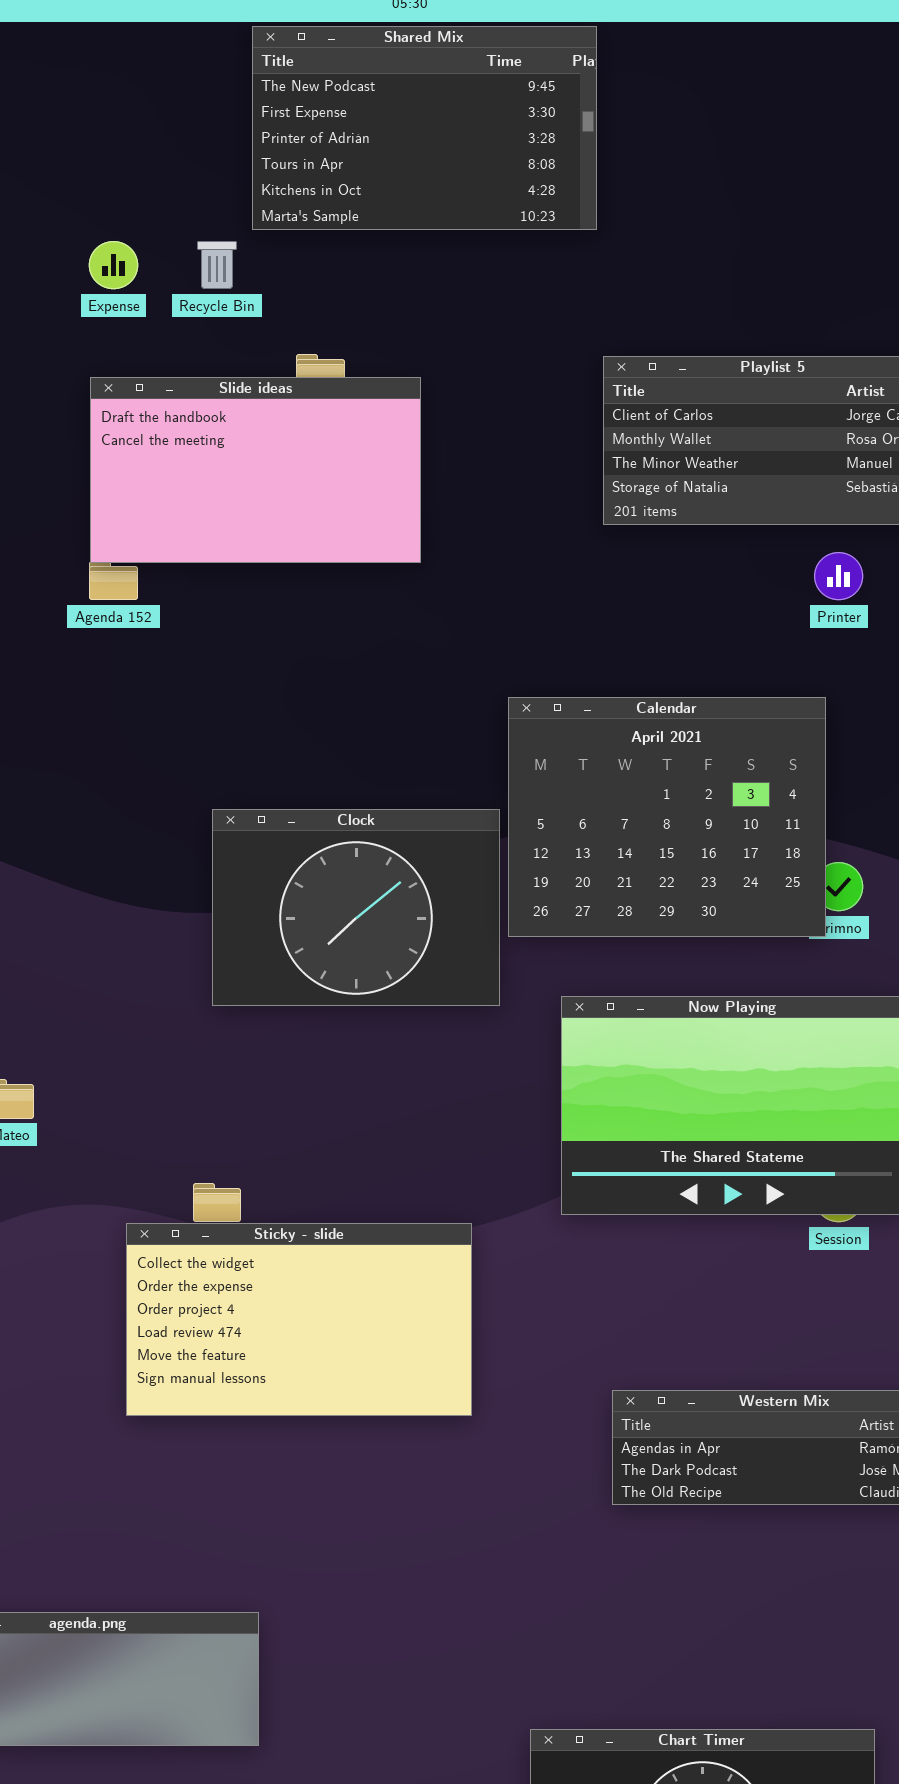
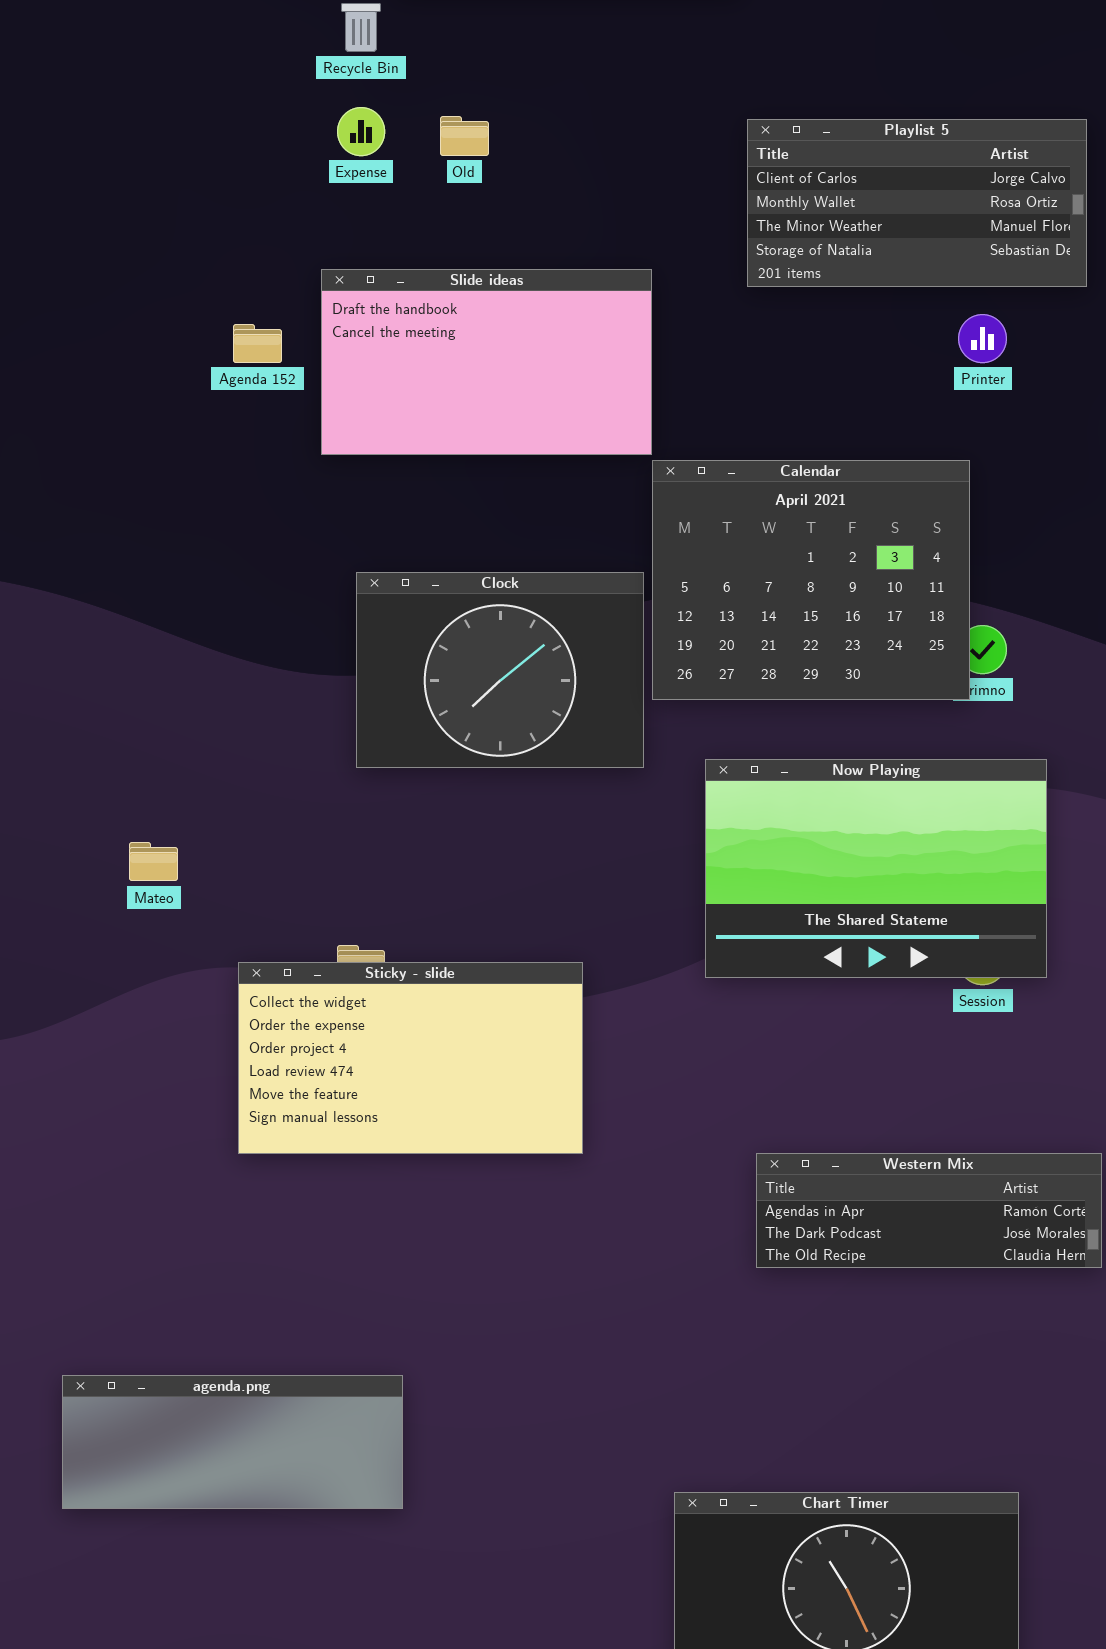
Expense: [89,241,138,289] -> [337,107,385,156], moved
Slide ideas: [90,377,421,563] -> [321,269,652,455], moved
Sticky - slide: [126,1223,472,1416] -> [238,962,583,1154], moved

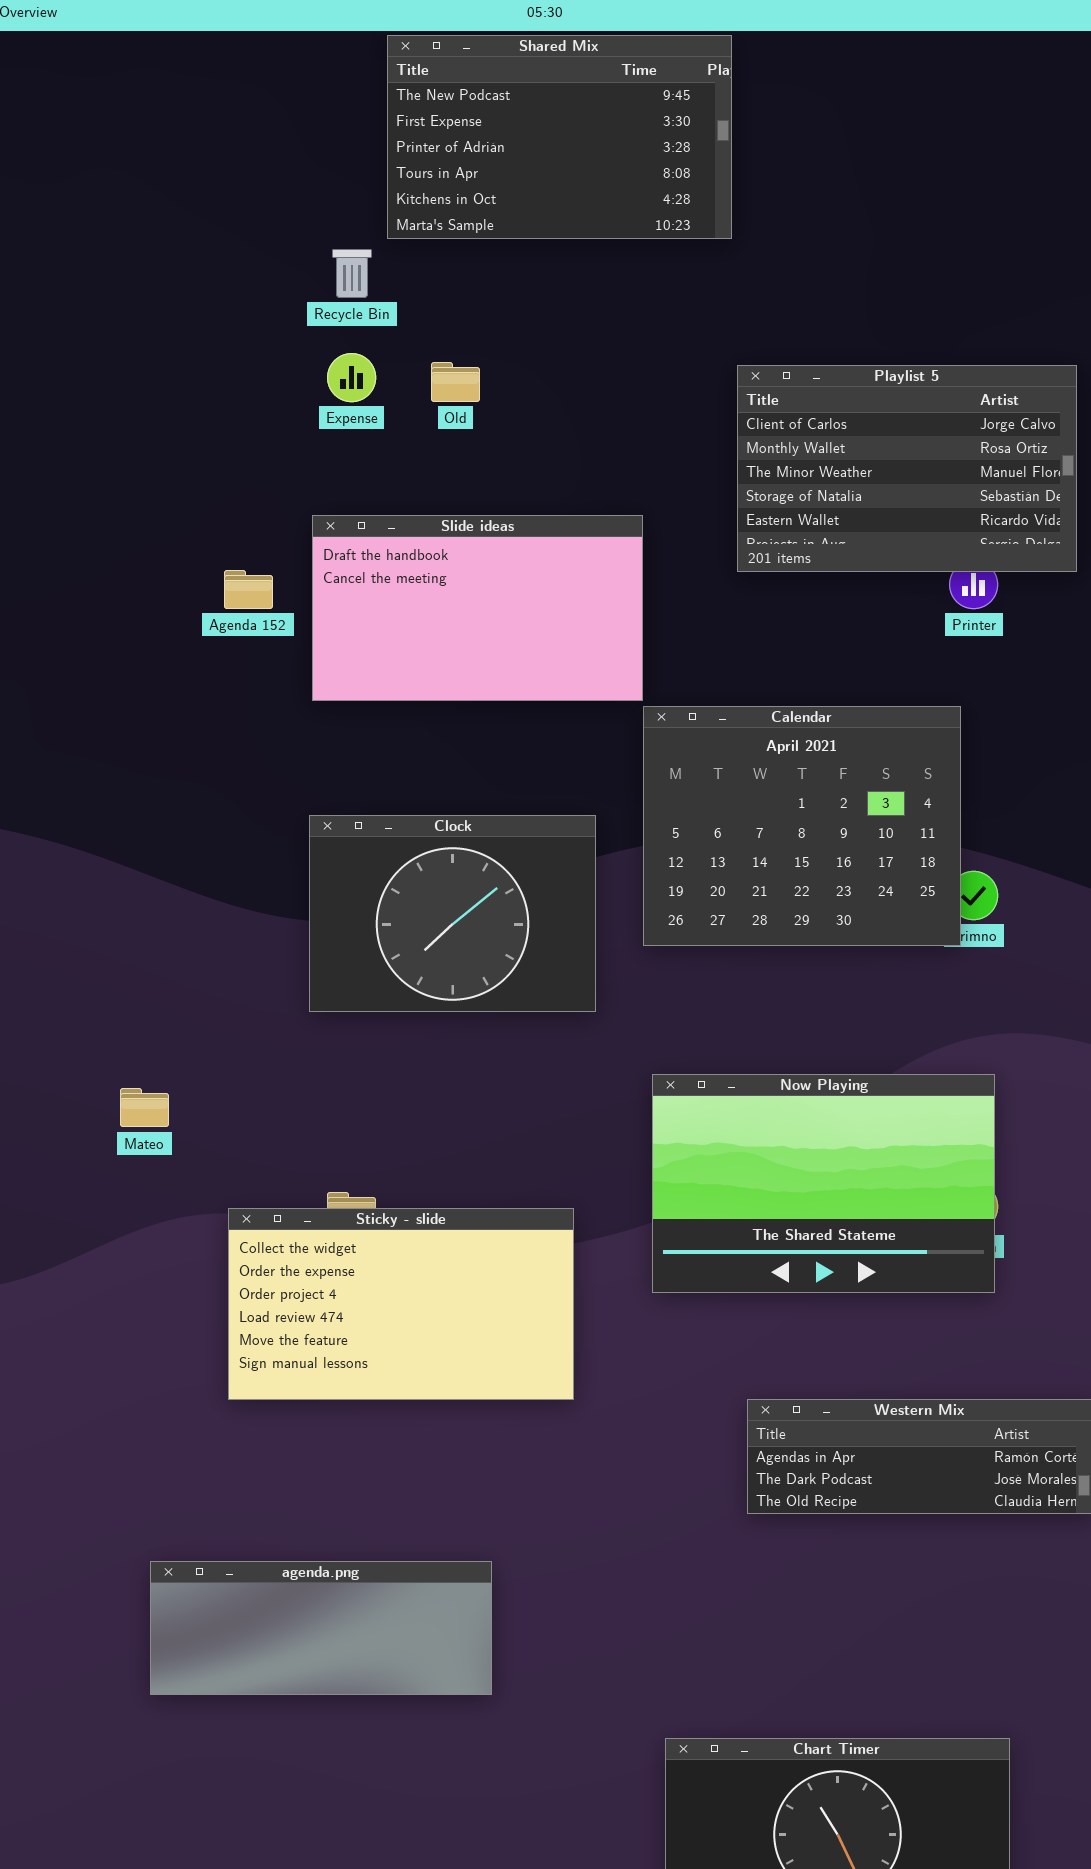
Playlist 5: [747,119,1087,287] -> [737,365,1077,572], resized
Clock: [356,572,644,768] -> [309,815,596,1012], moved
Now Playing: [705,759,1047,978] -> [652,1074,995,1293], moved
agenda.png: [62,1375,403,1509] -> [150,1561,492,1695], moved

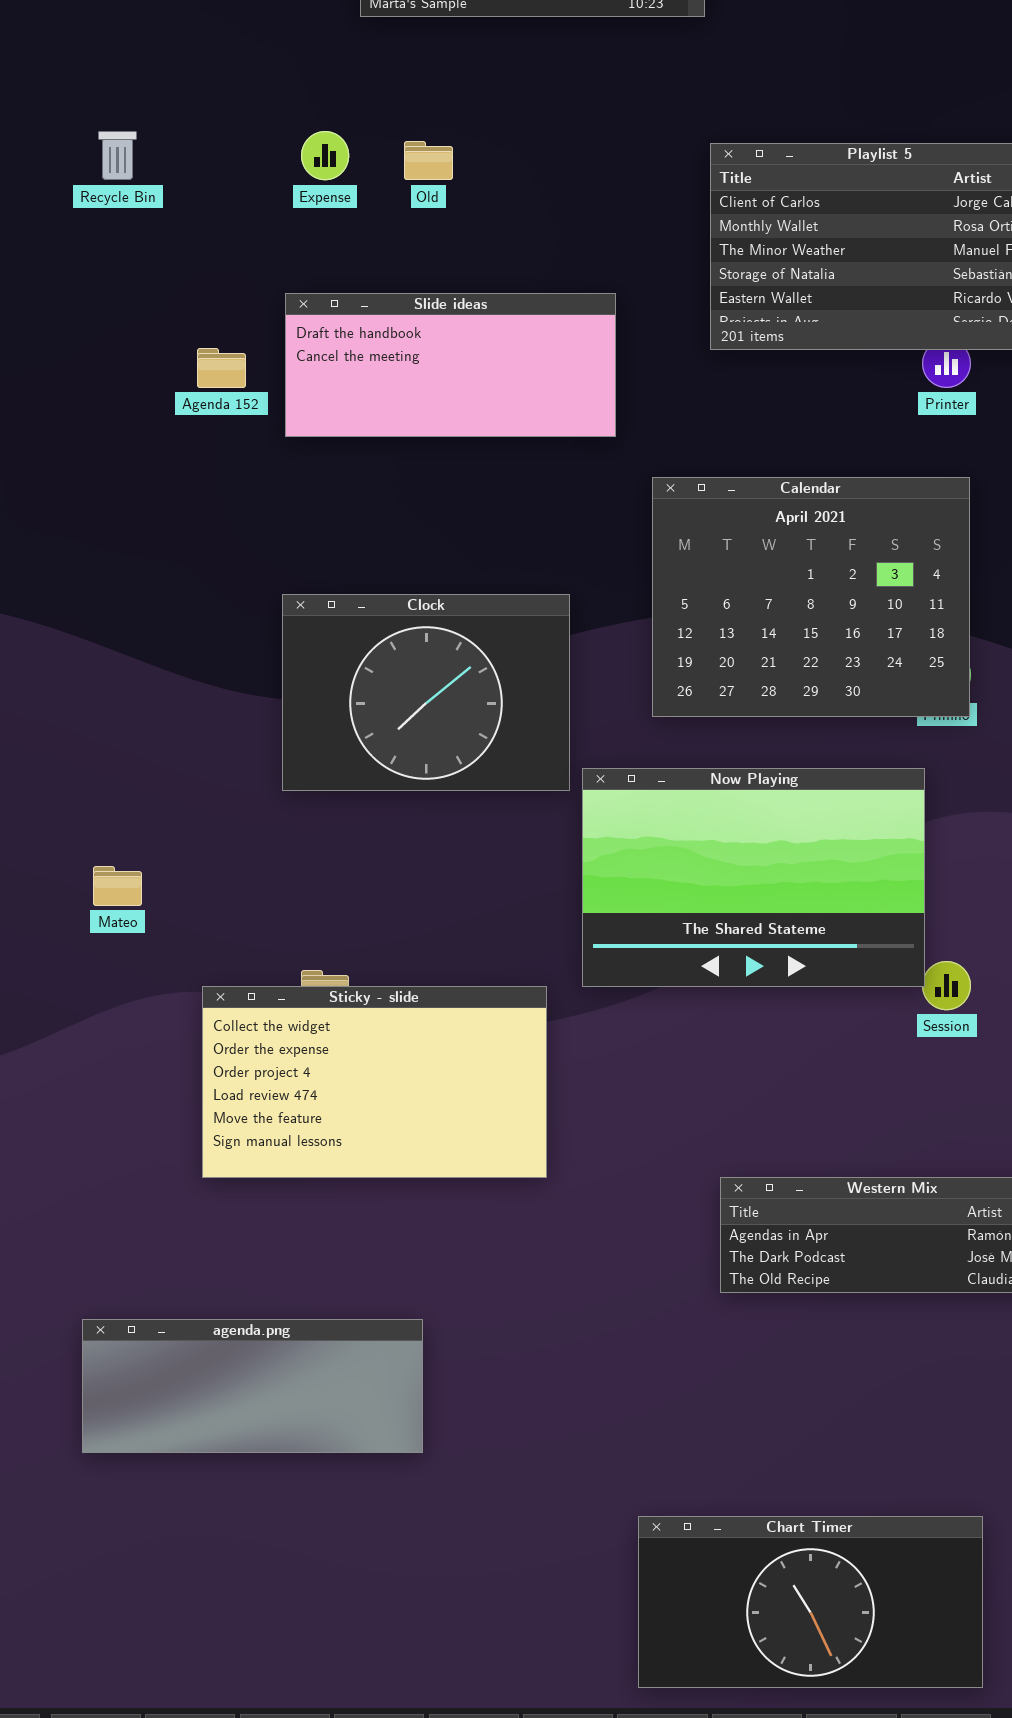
Recycle Bin: [332,249,372,298] -> [98,131,137,180], moved
Slide ideas: [312,515,643,701] -> [285,293,616,437], resized
Calendar: [643,706,961,946] -> [652,477,970,717], moved
Now Playing: [652,1074,995,1293] -> [582,768,925,987], moved
agenda.png: [150,1561,492,1695] -> [82,1319,423,1453], moved

